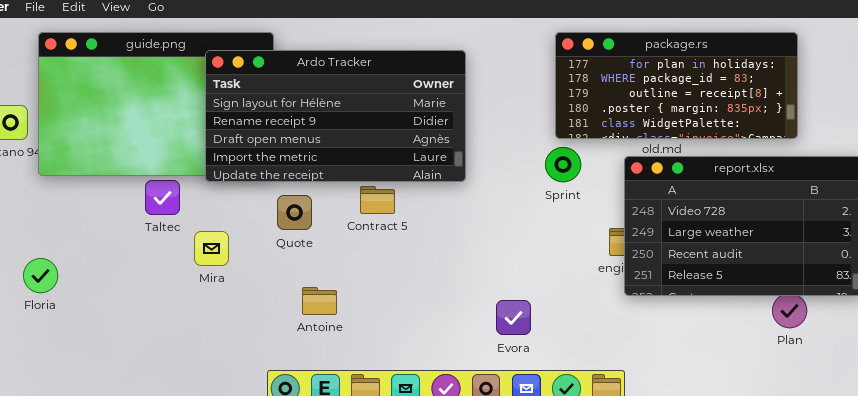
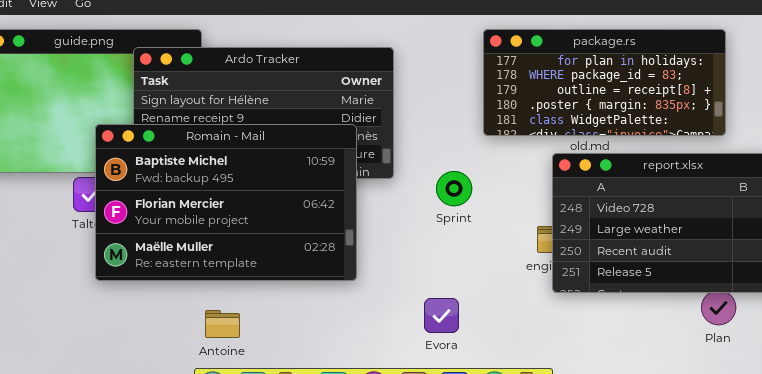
Romain - Mail: none -> [95,124,357,281], opened
Sprint: [545,147,581,182] -> [436,171,472,206], moved
Antoine: [302,287,337,315] -> [205,310,240,338], moved

